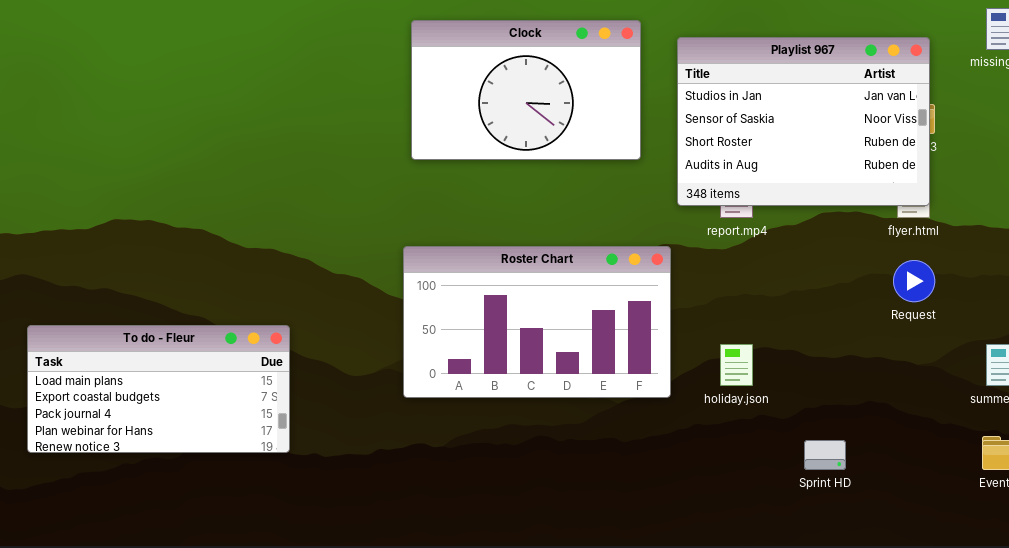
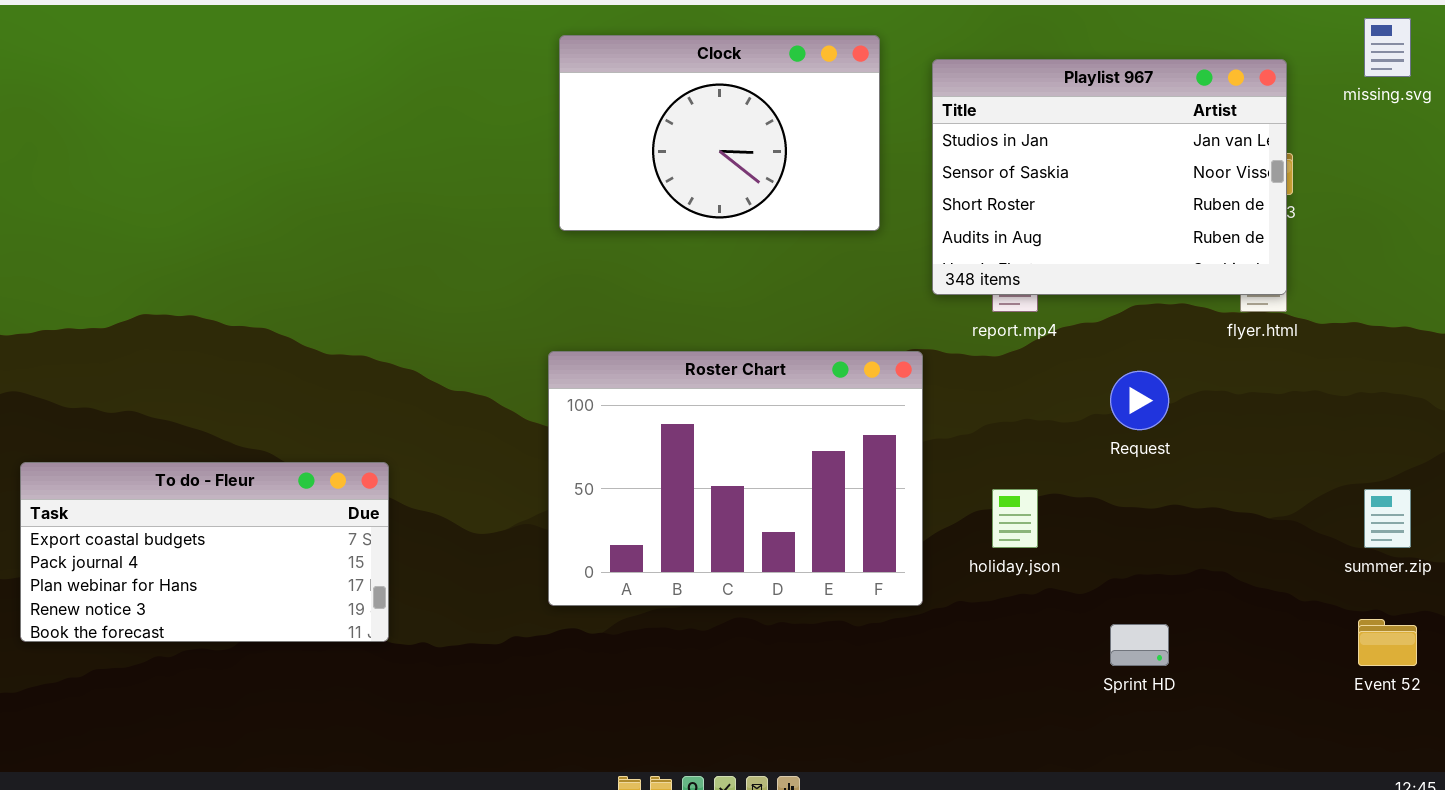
Roster Chart: [403,246,671,398] -> [548,351,923,606], resized
Request: [893,260,935,302] -> [1110,371,1169,430], moved
To do - Fleur: [27,325,290,453] -> [20,462,389,642], scrolled down 1 row

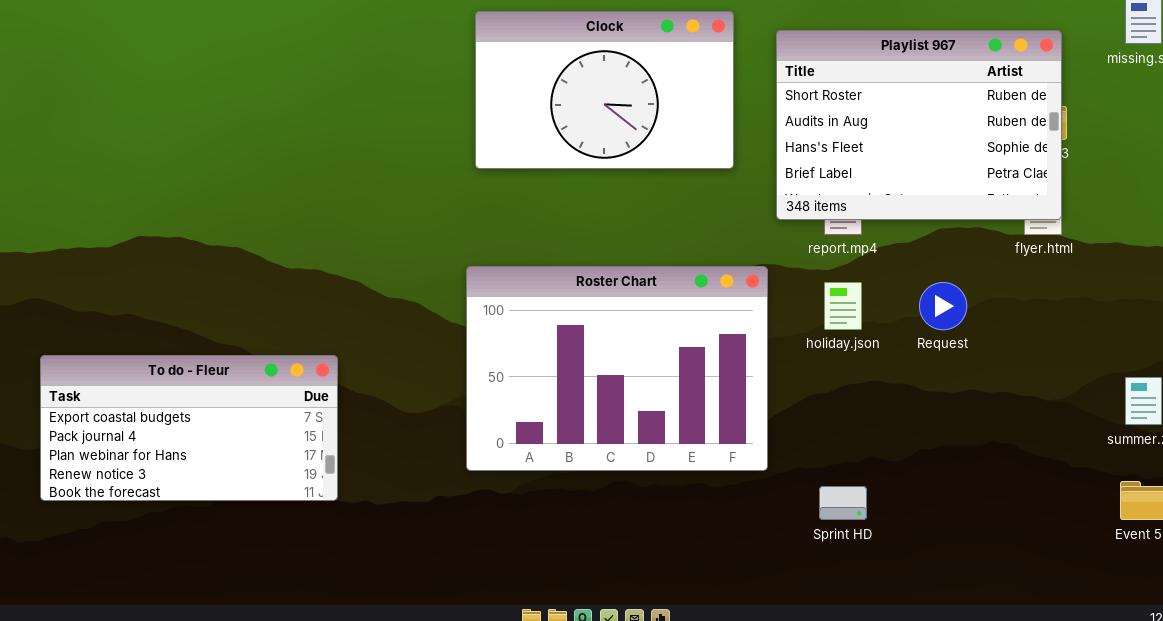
Playlist 967: [932,59,1287,295] -> [776,30,1062,220], scrolled down 2 rows
holiday.json: [992,489,1038,548] -> [824,282,862,330], moved
Sprint HD: [1110,624,1169,666] -> [819,486,867,520], moved

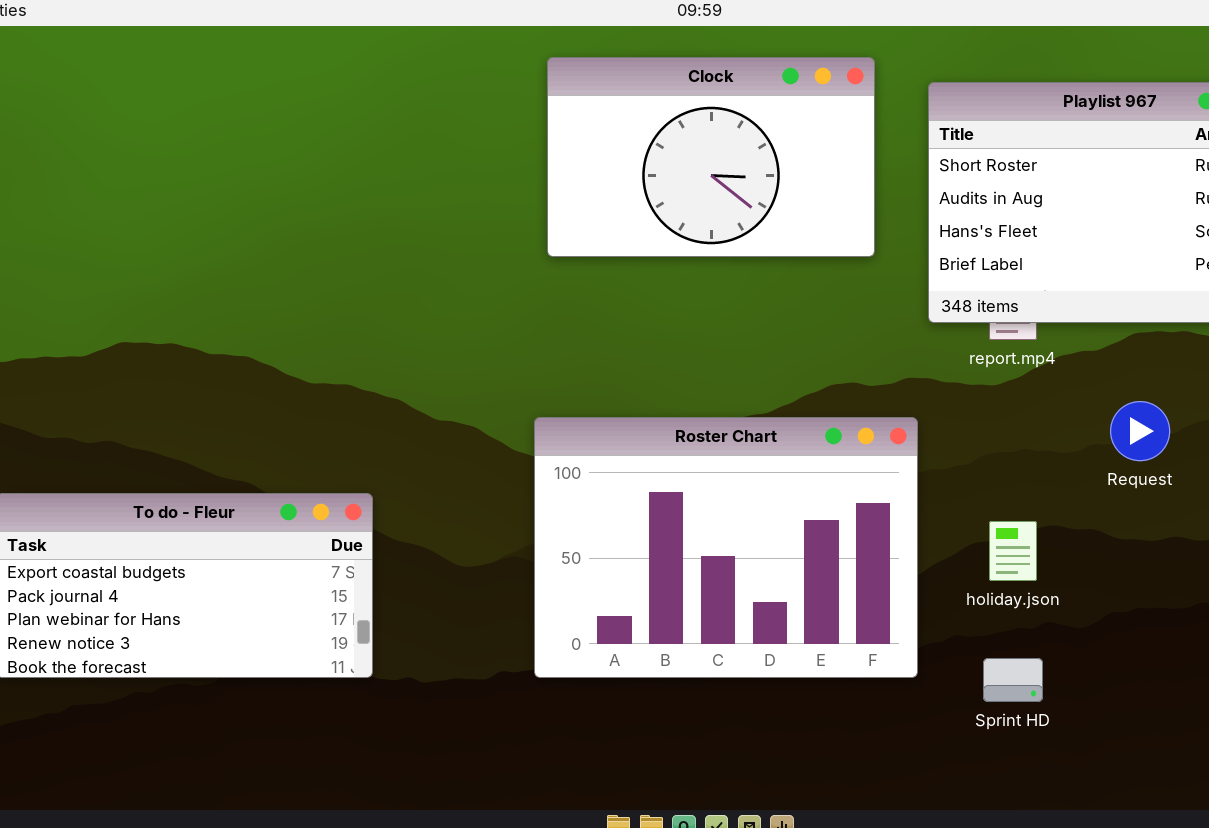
Roster Chart: [466,266,768,471] -> [534,417,918,678], moved
holiday.json: [824,282,862,330] -> [989,521,1037,581], moved

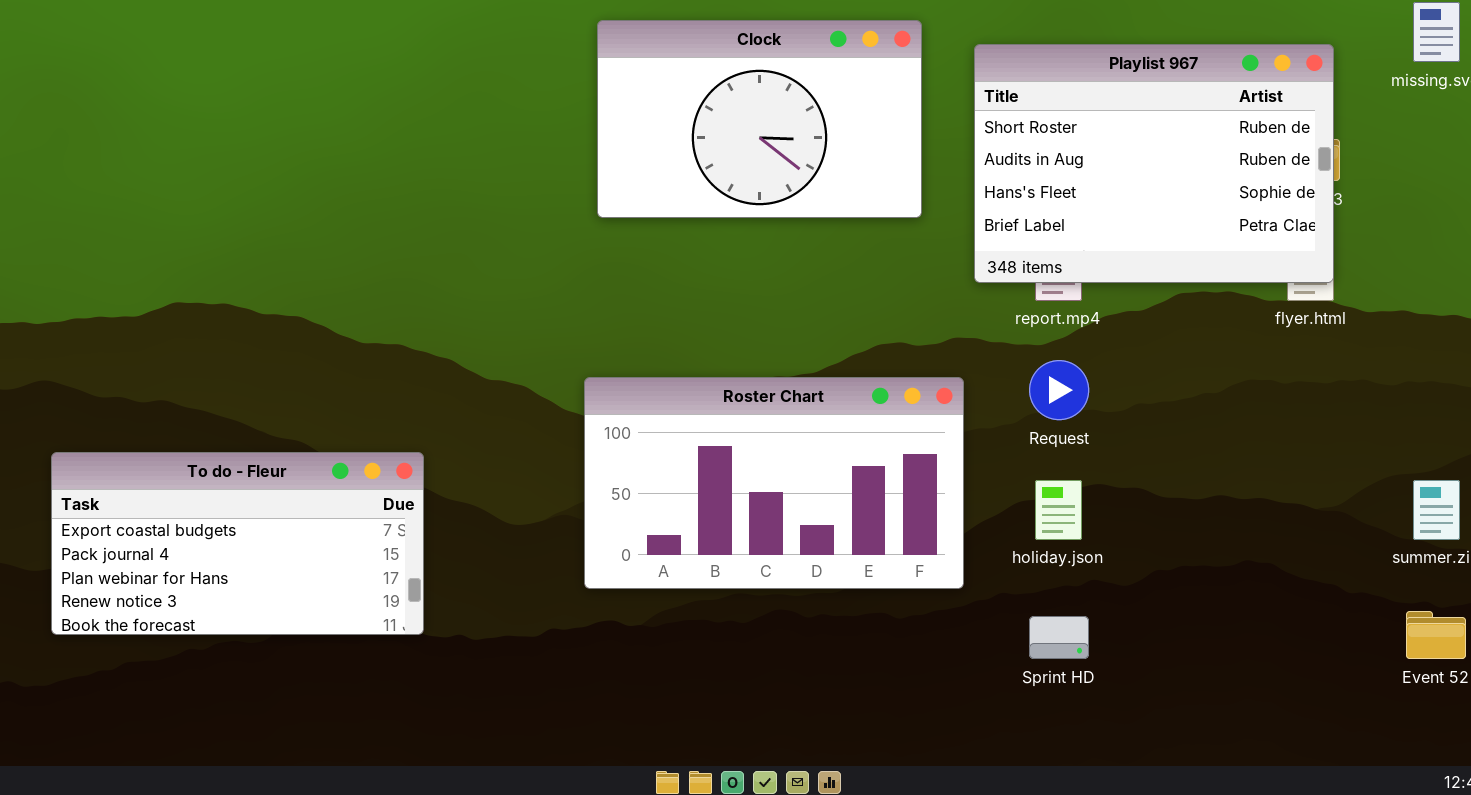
Request: [1110,401,1170,461] -> [1029,360,1089,420], moved
Roster Chart: [534,417,918,678] -> [584,377,964,589], resized

